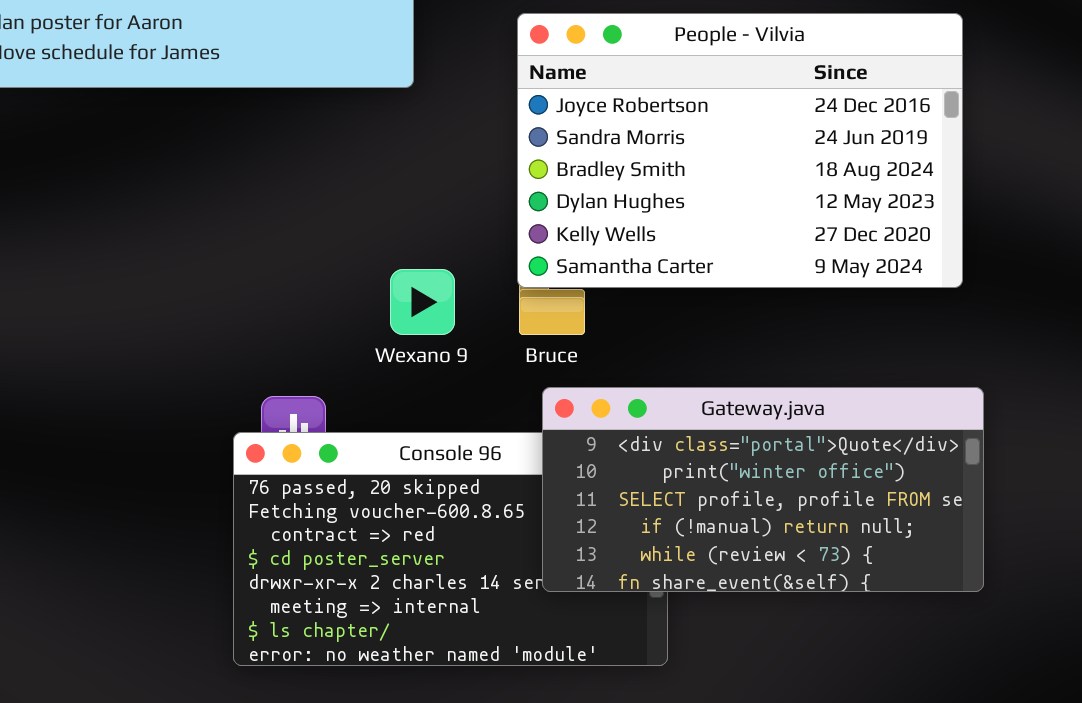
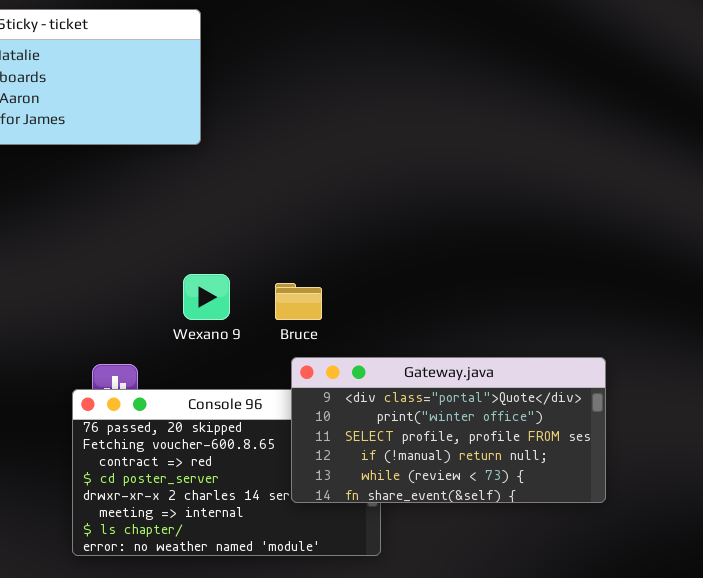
People - Vilvia: [517,13,963,288] -> none, closed

